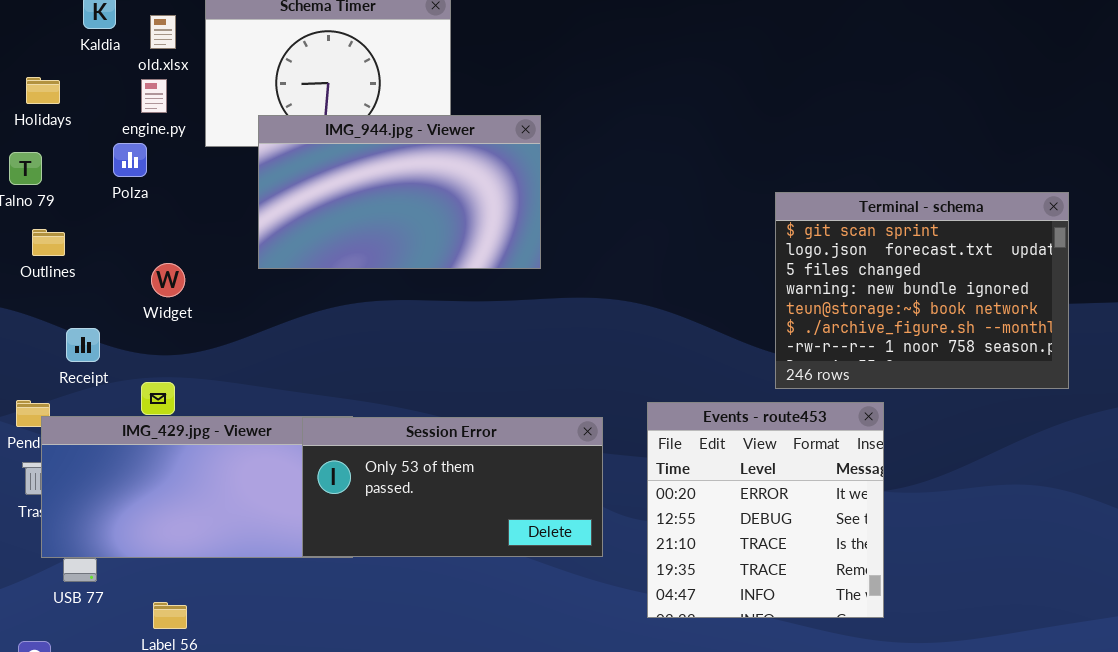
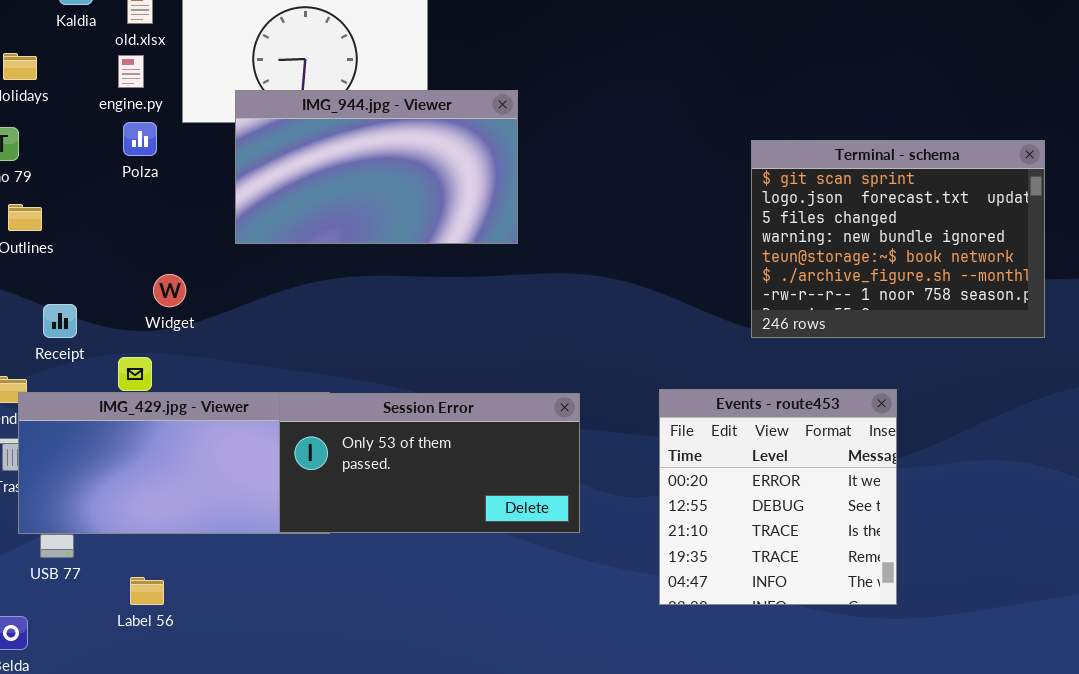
Polza: [113,143,147,177] -> [123,122,157,156], moved
Terminal - schema: [775,192,1069,389] -> [751,140,1045,338], moved
Widget: [151,263,185,297] -> [153,274,186,307], moved
Events - route453: [647,402,884,618] -> [659,389,897,605], moved

